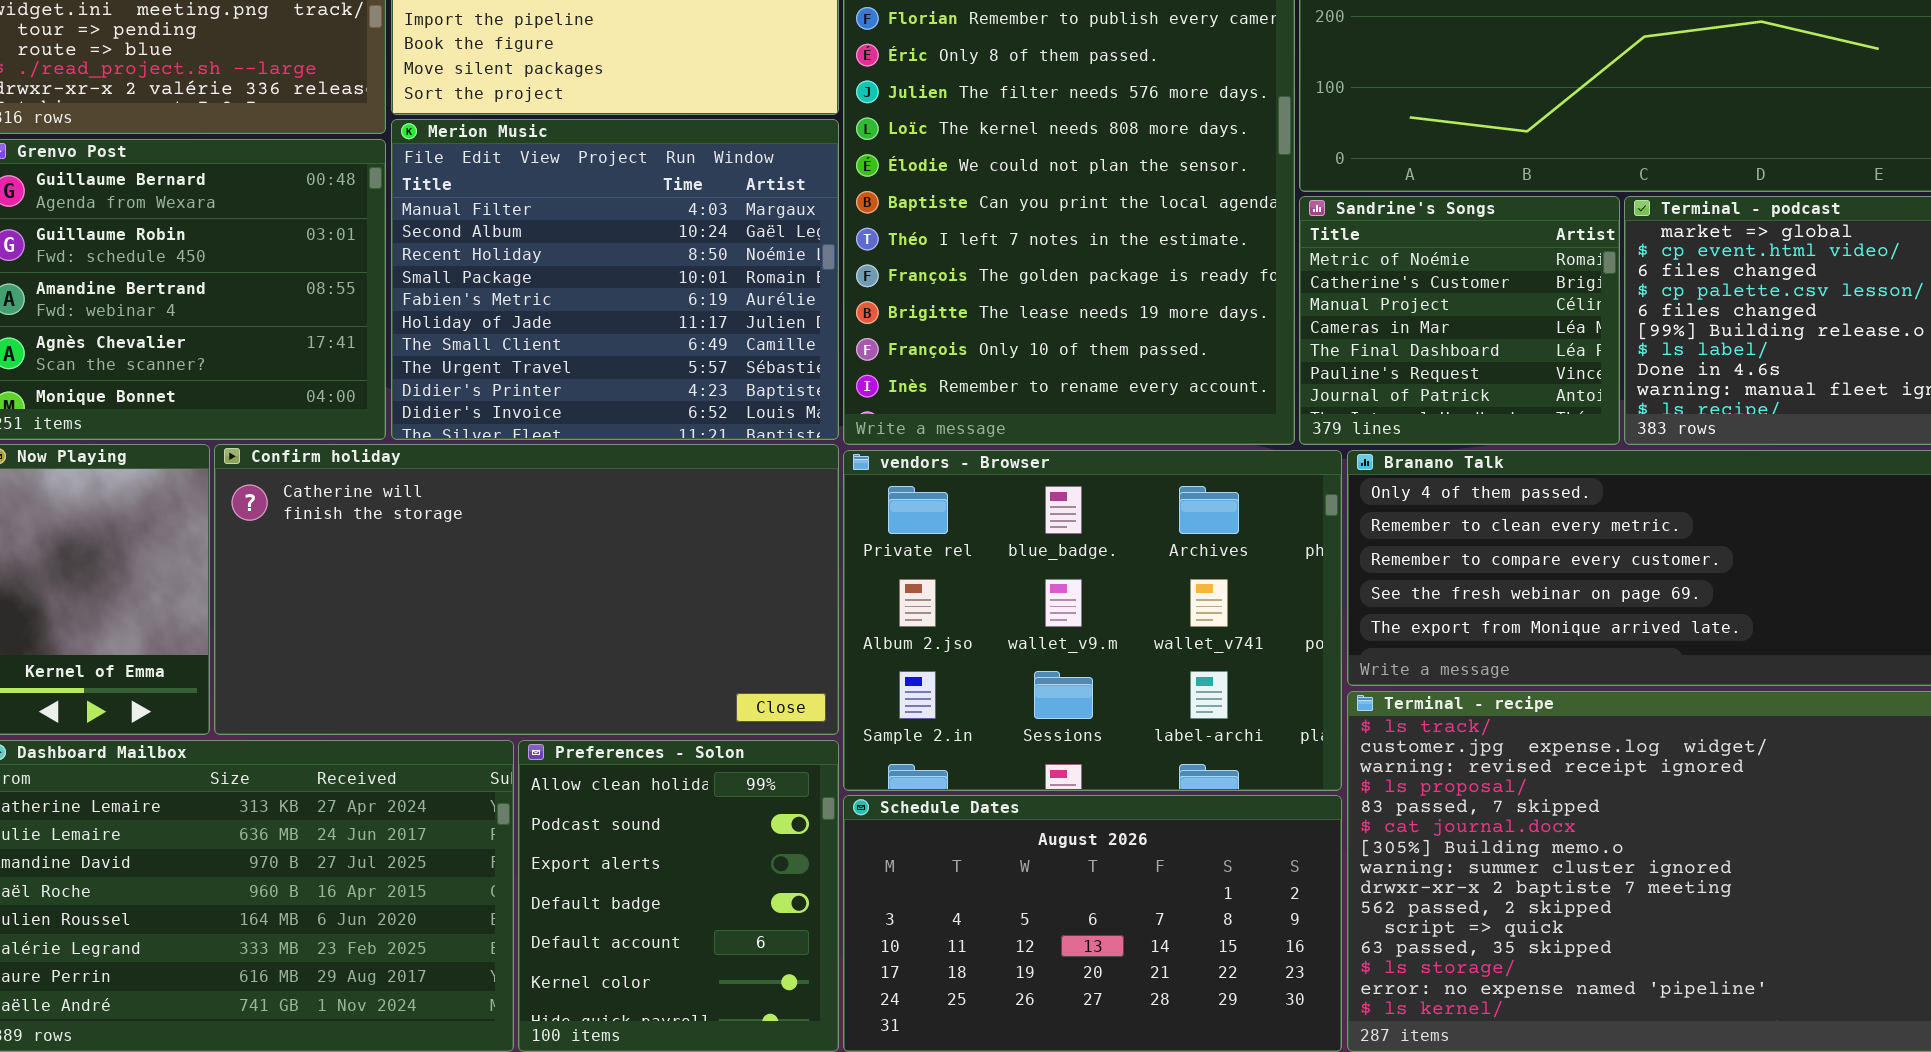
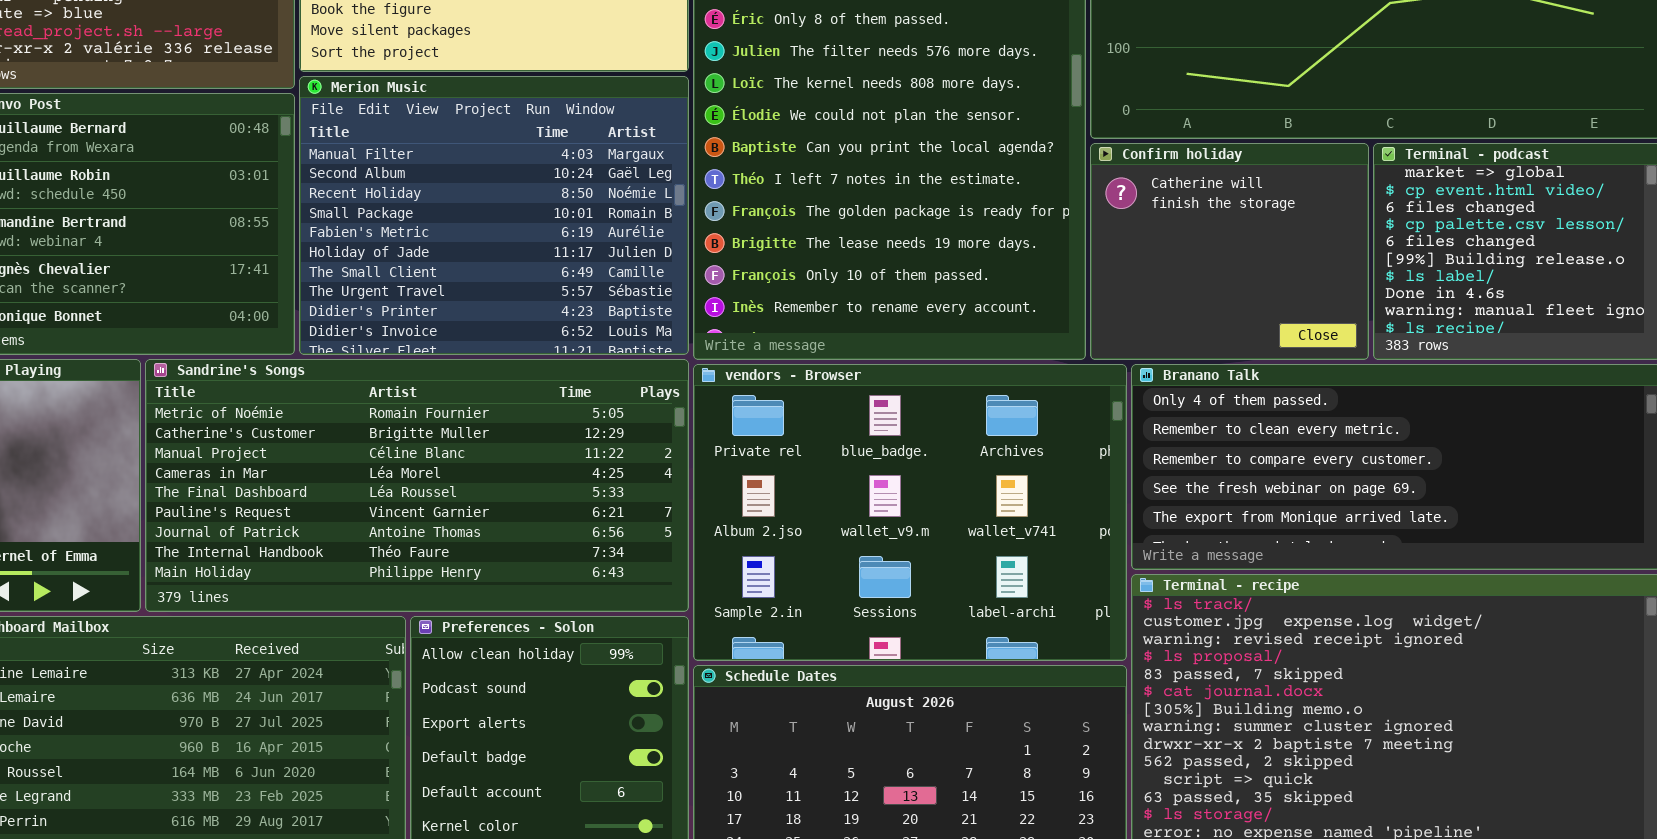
Sandrine's Songs: [1299,196,1620,445] -> [145,359,689,612], moved, resized
Confirm holiday: [214,444,839,735] -> [1090,143,1369,360], moved, resized

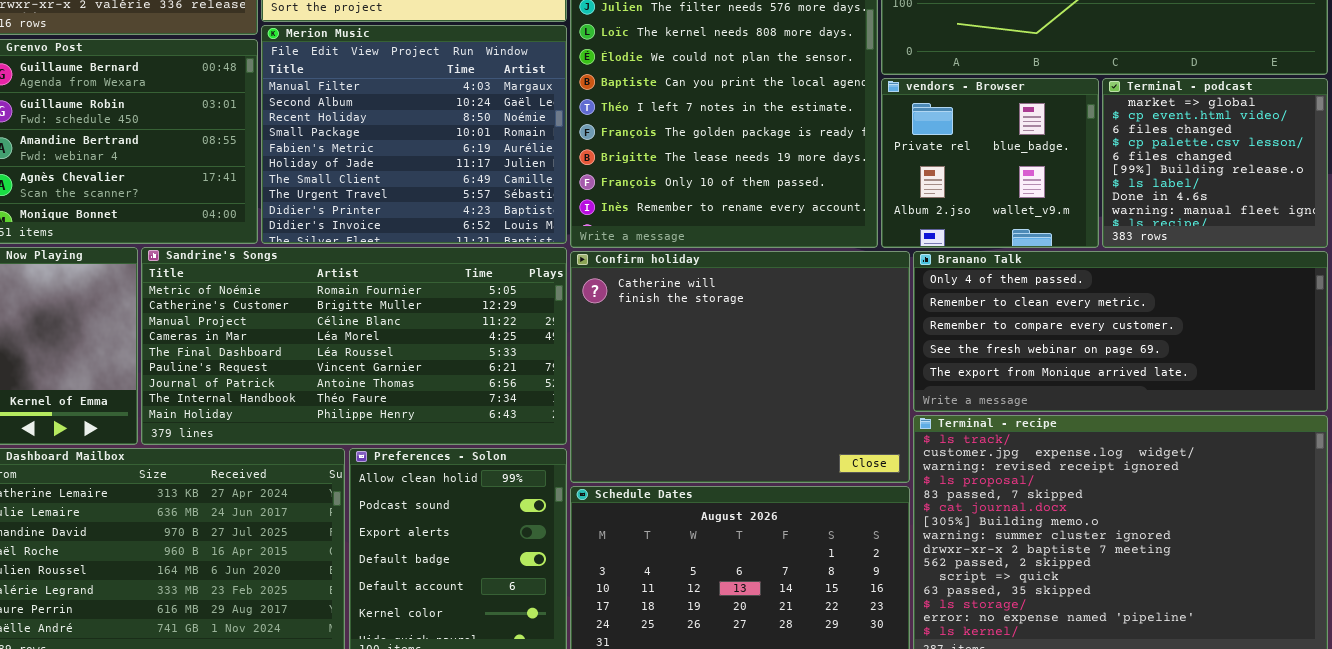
Confirm holiday: [1090,143,1369,360] -> [570,251,910,483], moved, resized
vendors - Browser: [693,364,1127,661] -> [881,78,1099,248], moved, resized

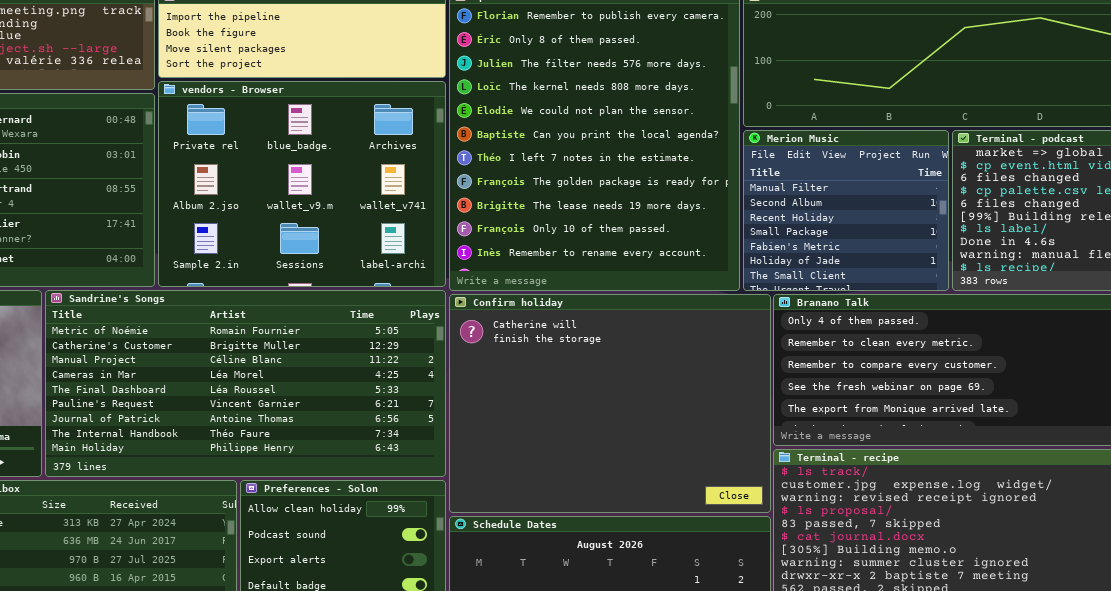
Merion Music: [261,25,567,244] -> [743,130,949,291], moved, resized
vendors - Browser: [881,78,1099,248] -> [158,81,446,287], moved, resized

